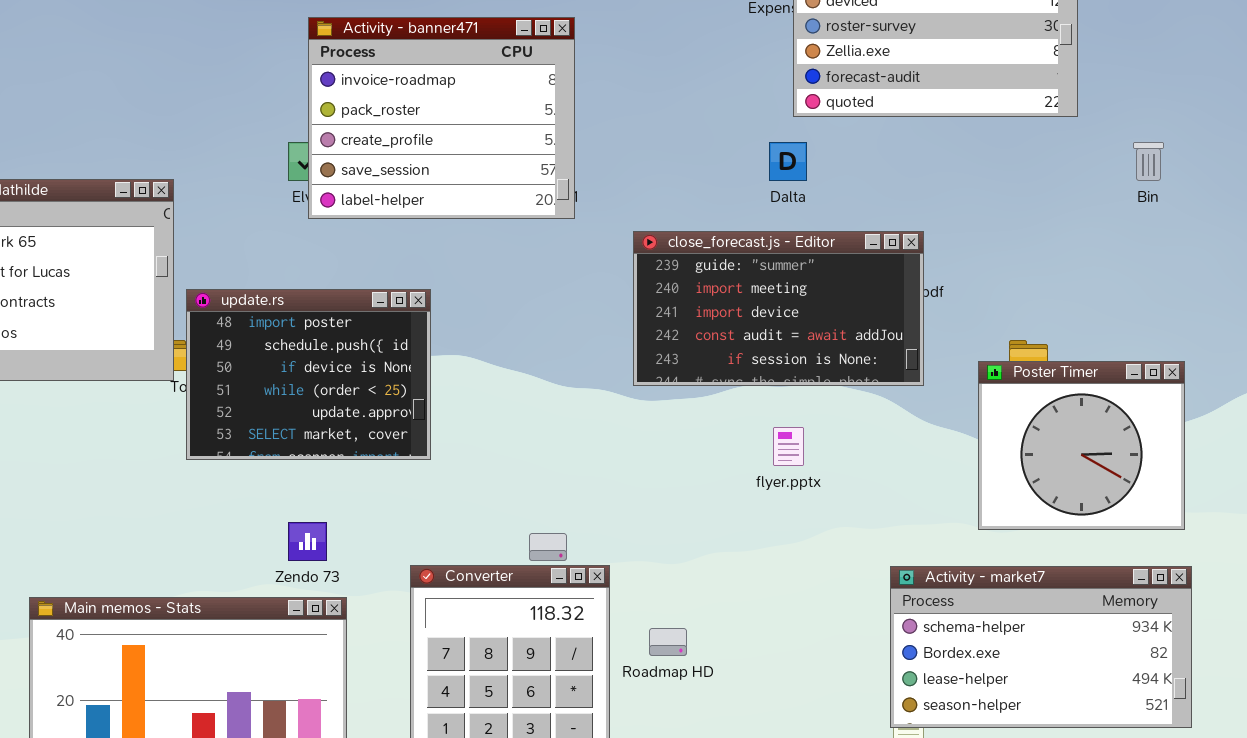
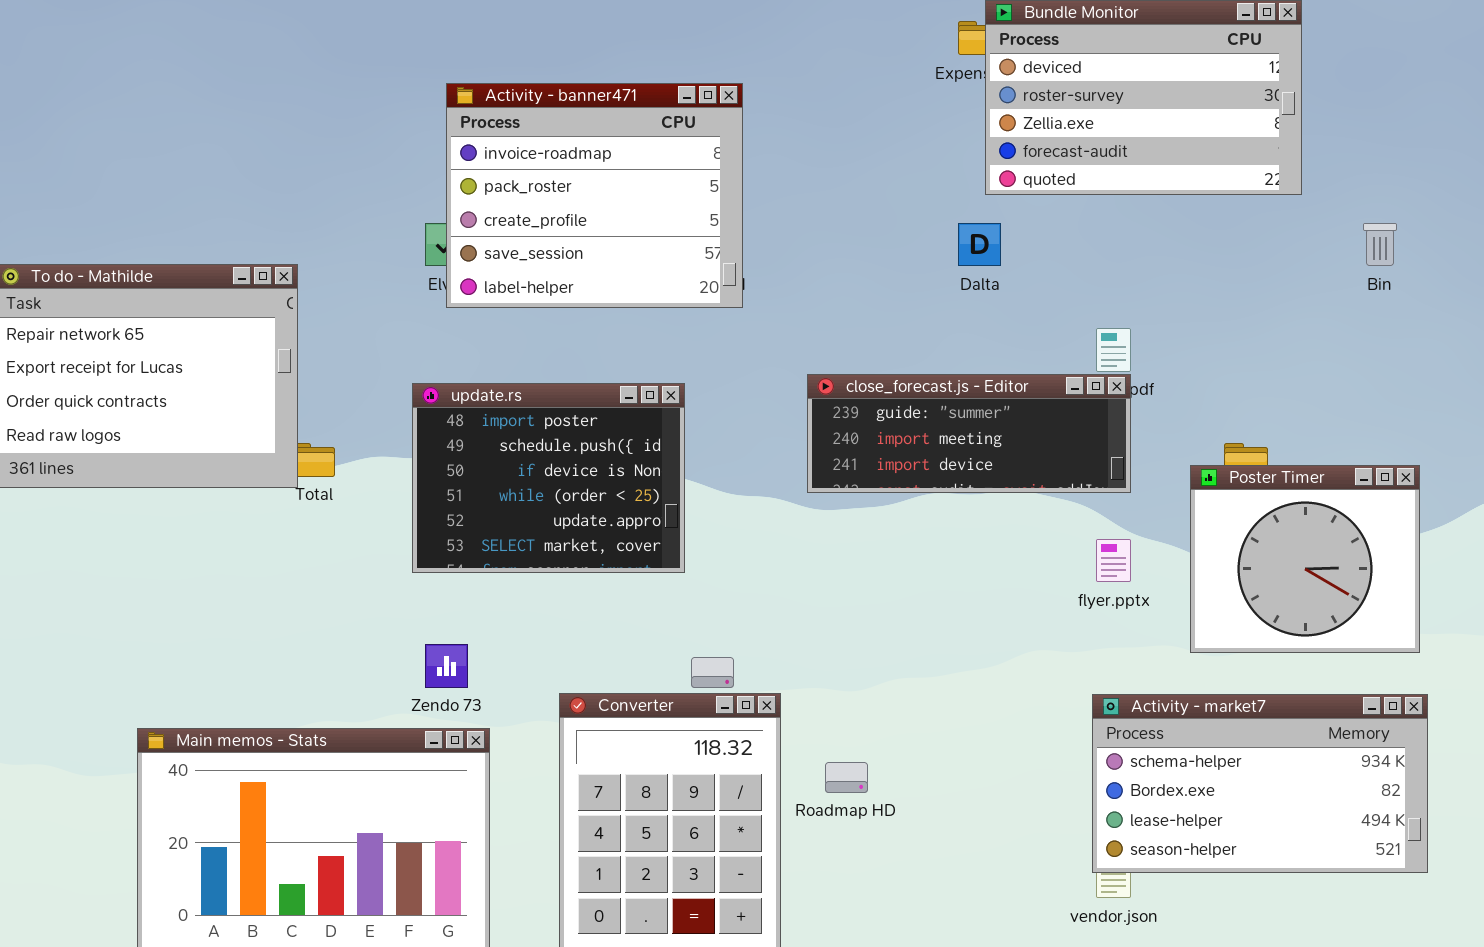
close_forecast.js - Editor: [633,231,924,386] -> [807,374,1131,493], resized
update.rs: [186,289,431,460] -> [412,383,685,573], moved
flyer.pptx: [773,427,804,466] -> [1096,539,1131,582], moved

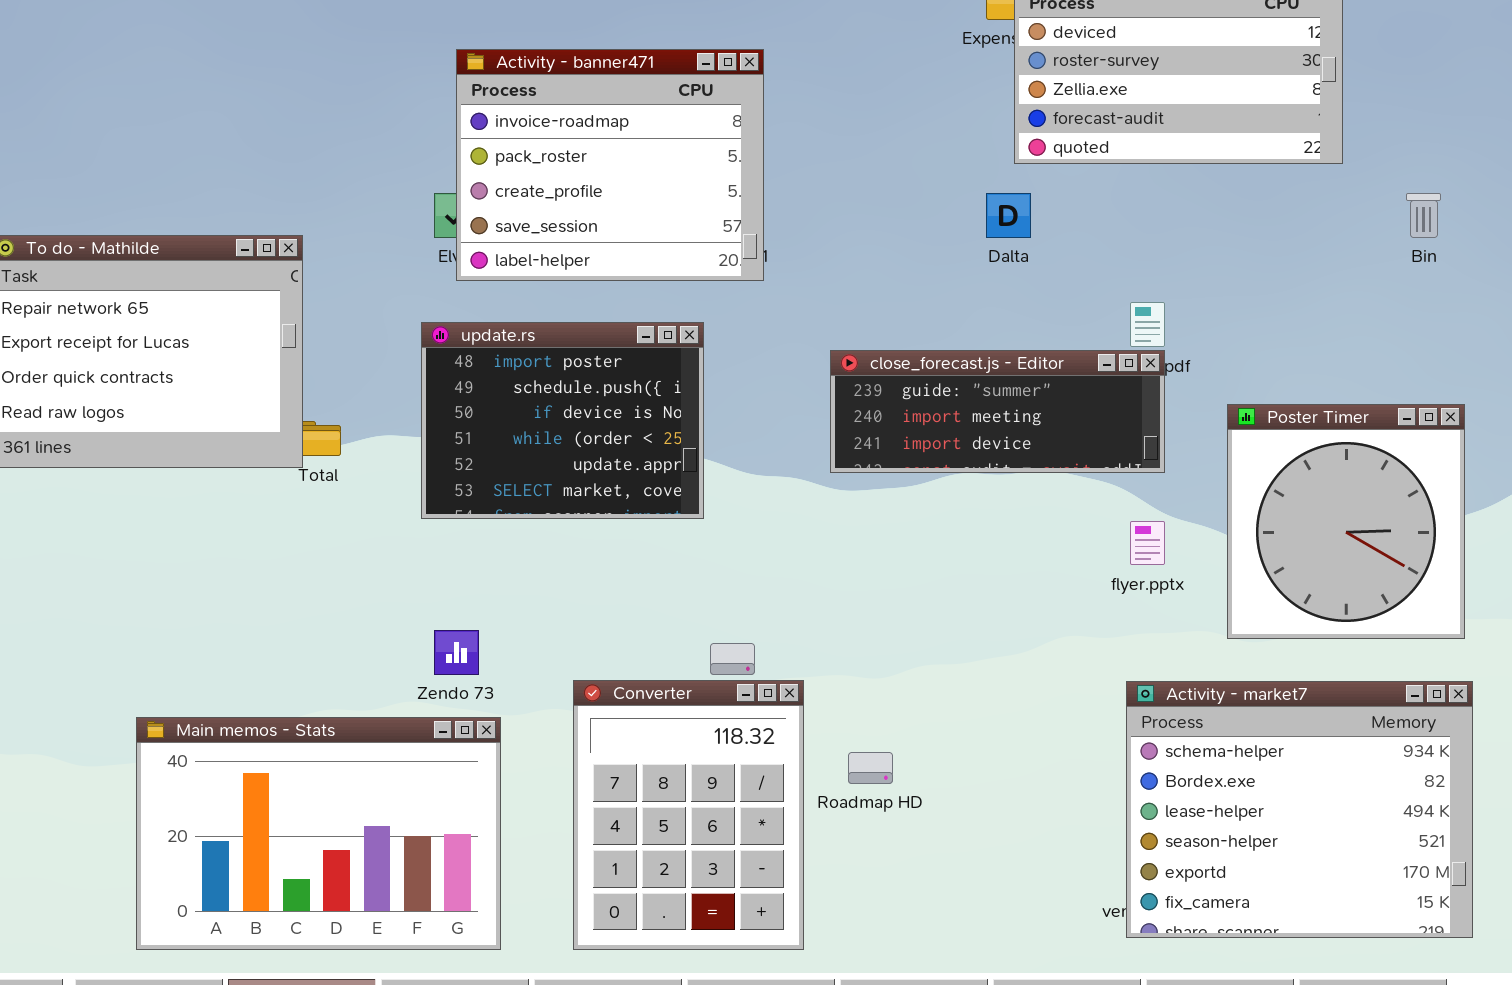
update.rs: [412,383,685,573] -> [421,322,704,519], moved
Poster Timer: [1190,465,1420,653] -> [1227,404,1465,639], resized
Activity - market7: [1092,694,1428,873] -> [1126,681,1473,938], resized

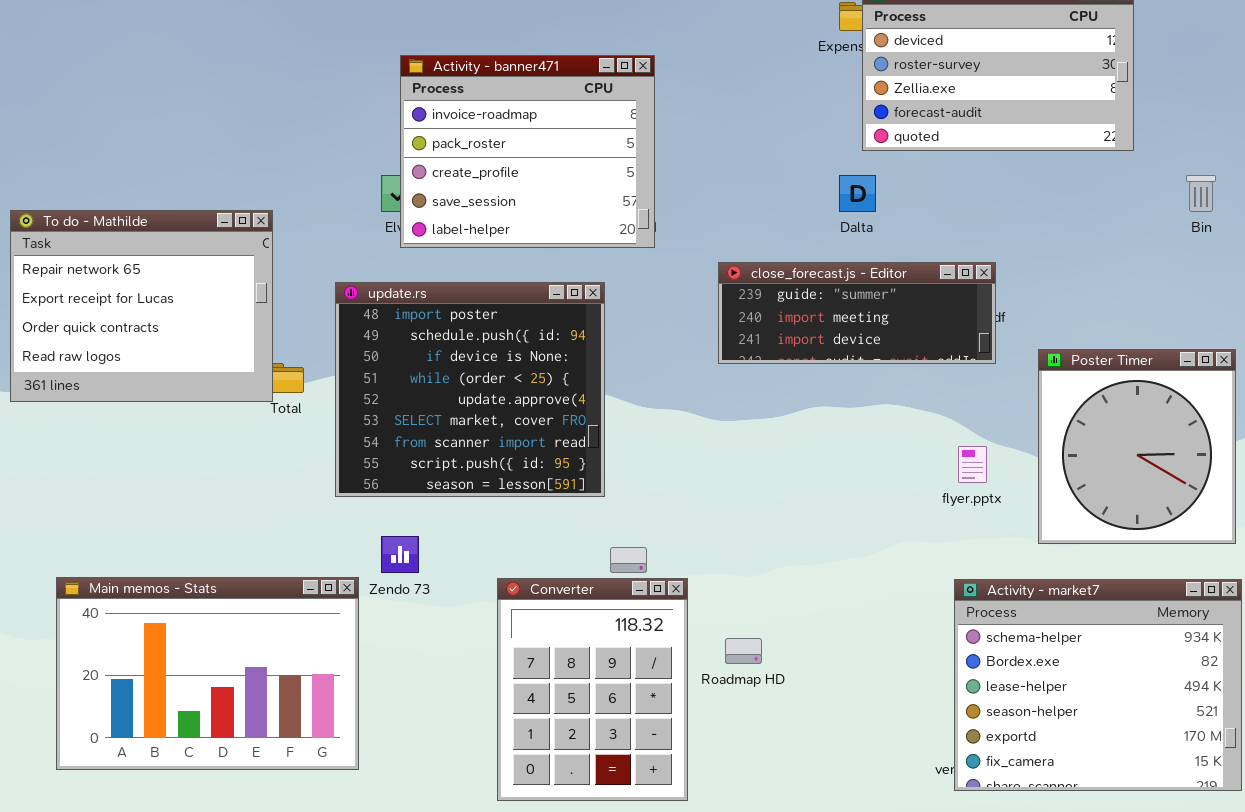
update.rs: [421,322,704,519] -> [335,282,605,497], resized
close_forecast.js - Editor: [830,350,1165,473] -> [718,262,996,364], moved
Main memos - Stats: [136,717,501,950] -> [56,577,359,770], moved

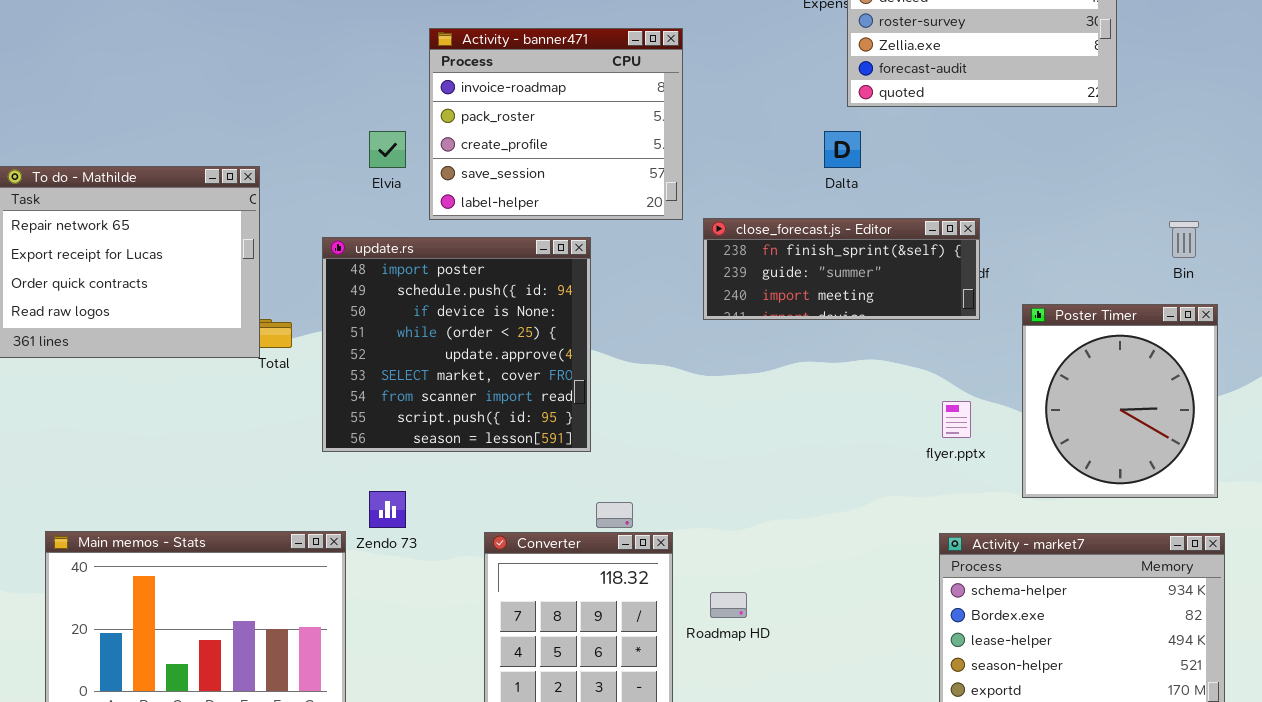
Activity - banner471: [400,55,655,248] -> [429,28,683,220], moved
Bin: [1186,175,1216,212] -> [1169,221,1199,258], moved
close_forecast.js - Editor: [718,262,996,364] -> [703,218,980,320], scrolled up 1 row

